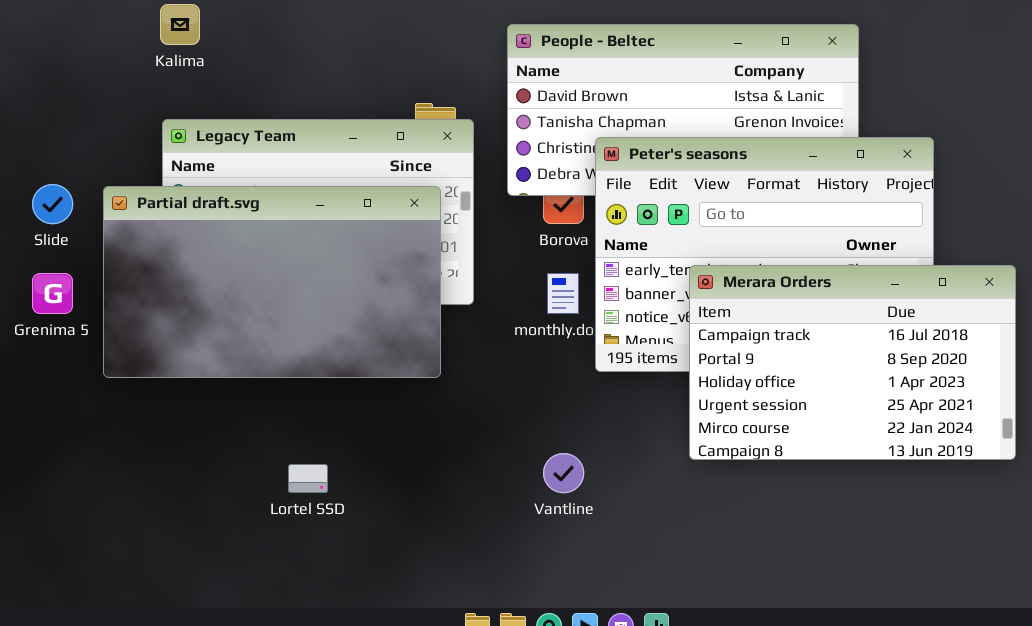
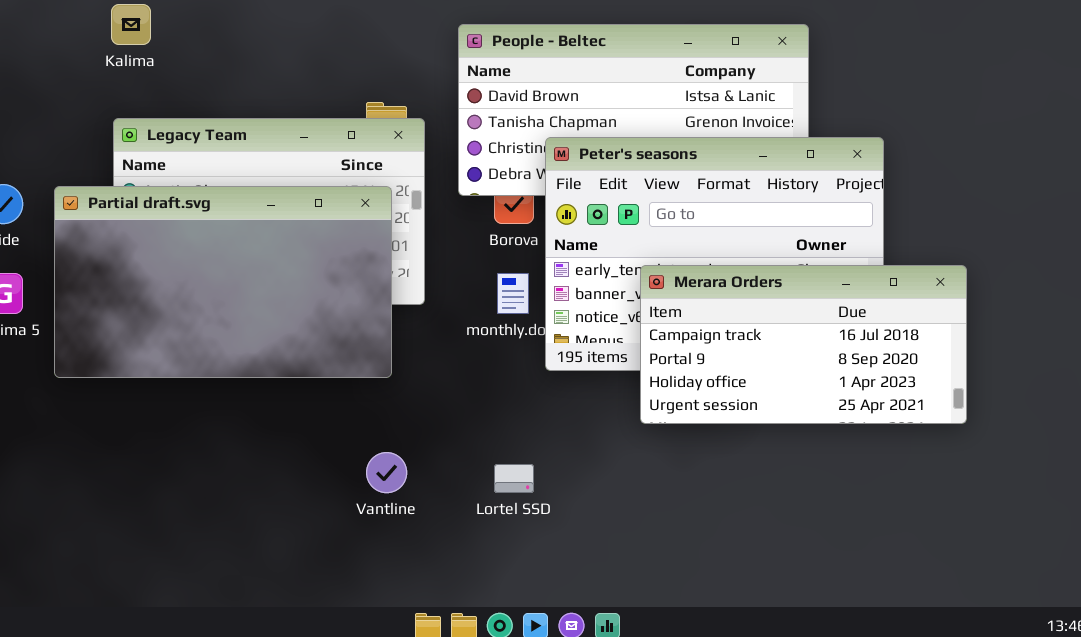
Merara Orders: [689,265,1016,460] -> [640,265,967,424], resized
Vantline: [543,453,584,493] -> [366,452,407,493], moved
Lortel SSD: [288,464,328,493] -> [494,464,534,493], moved

